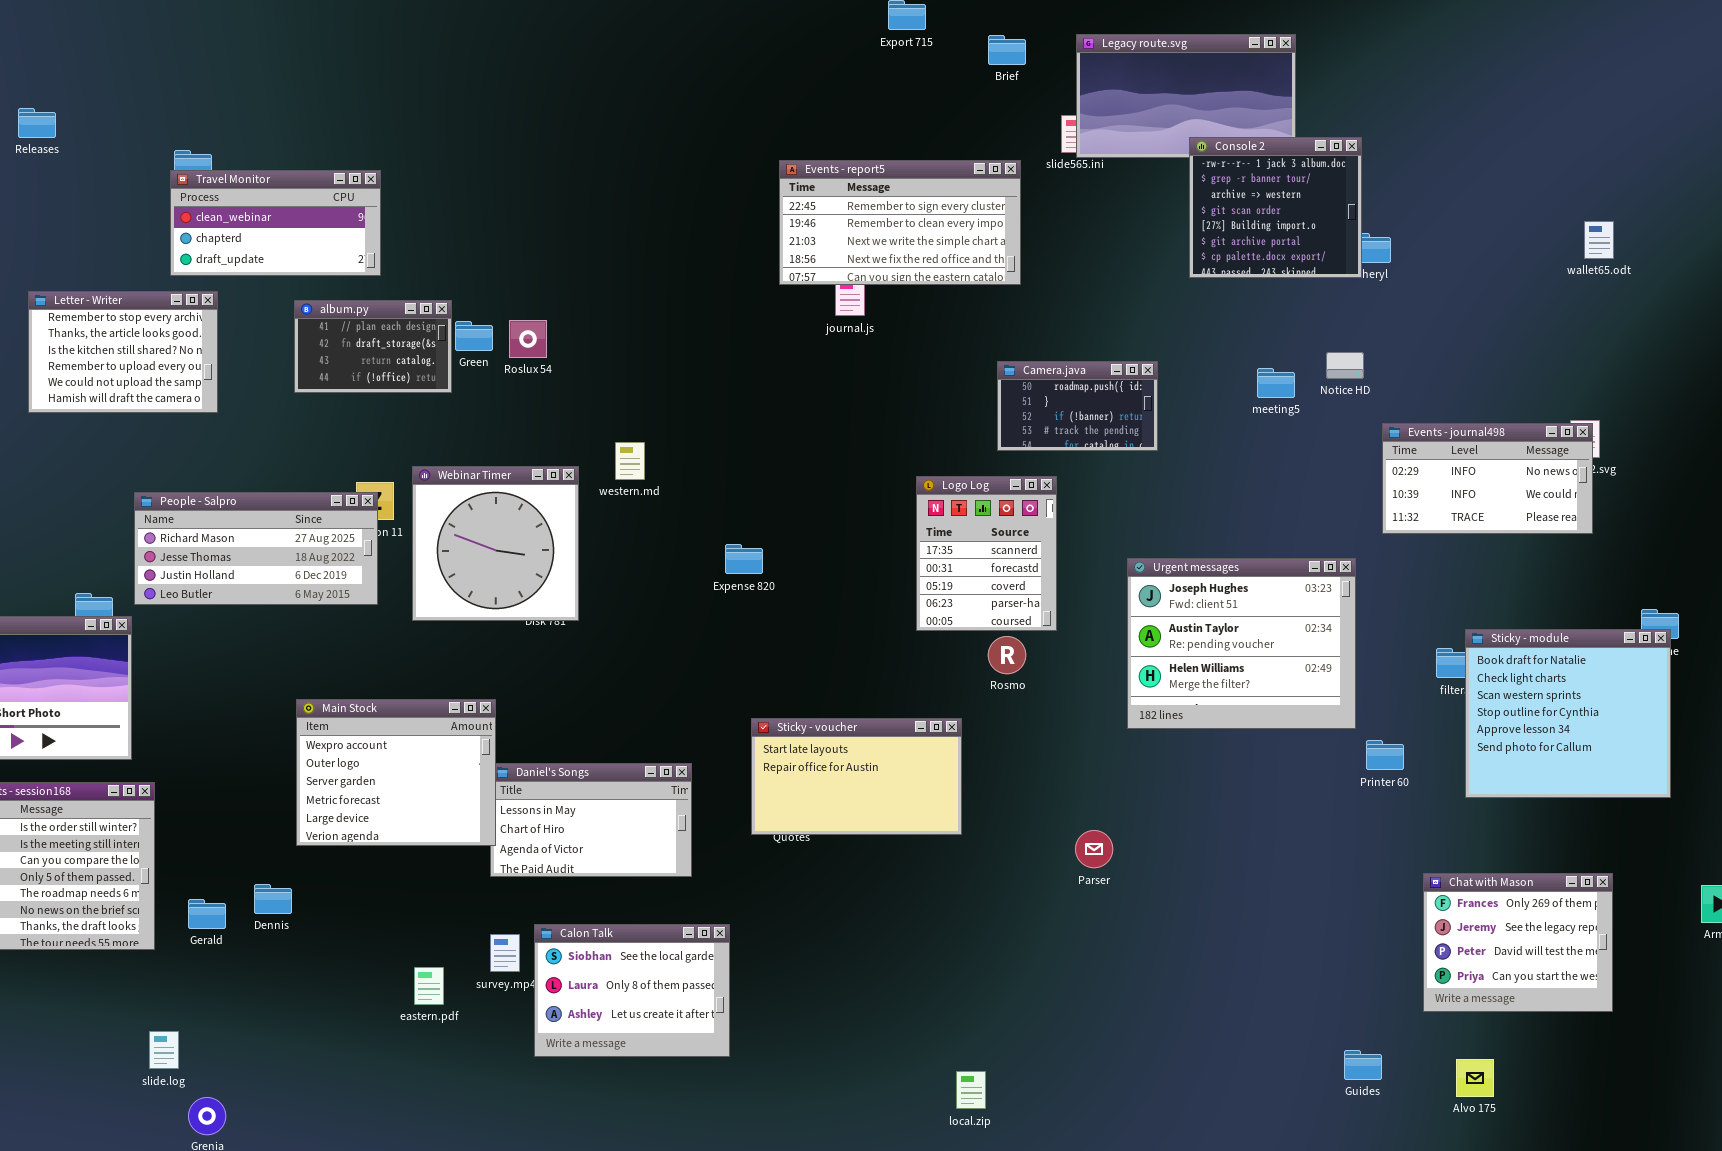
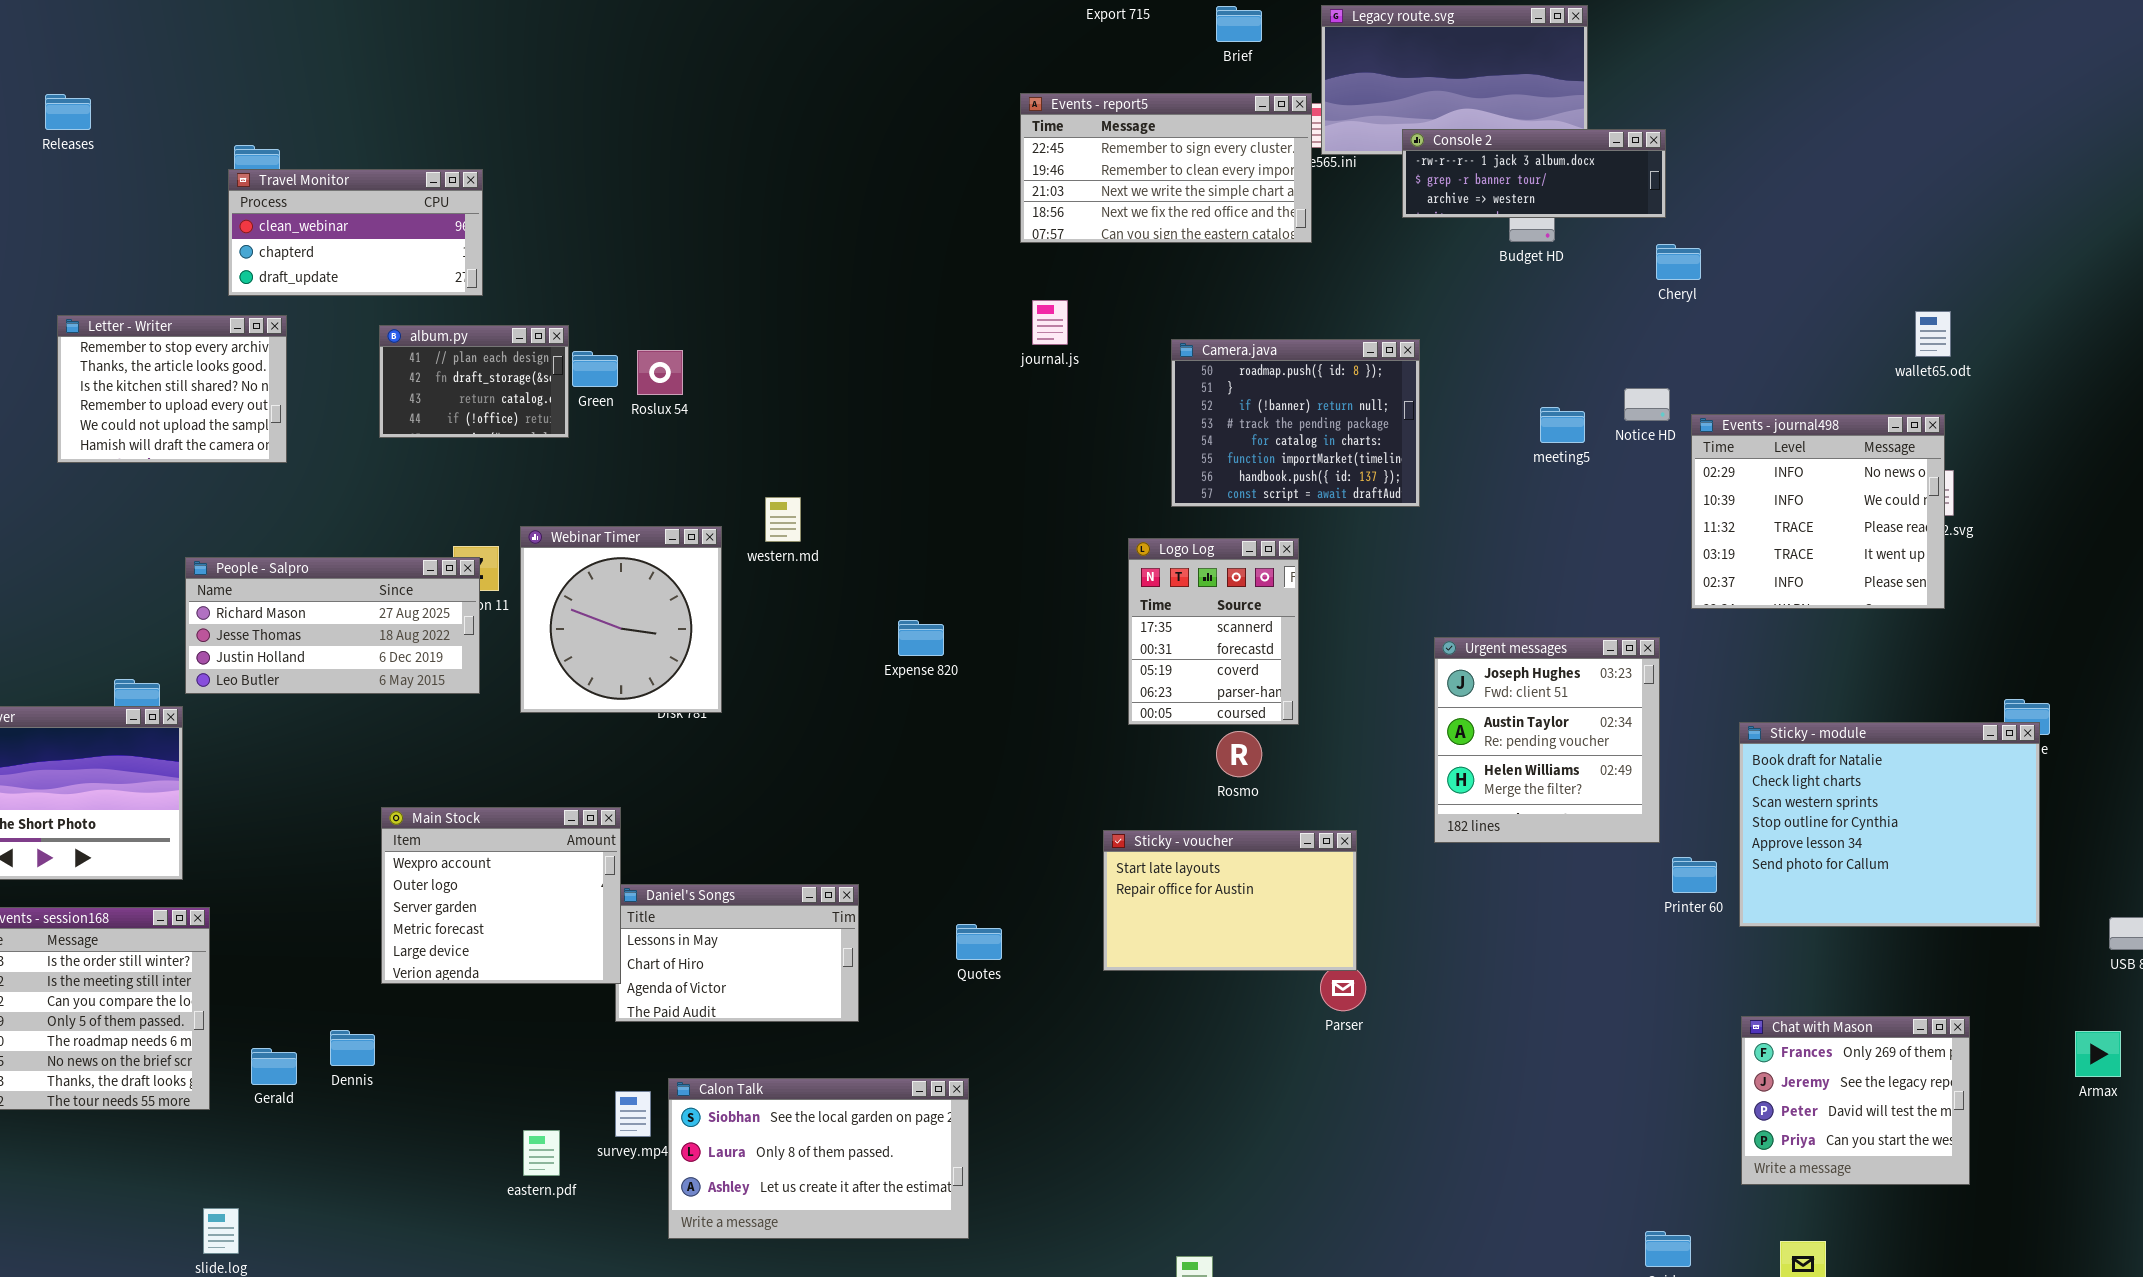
Console 2: [1189,137,1362,278] -> [1402,129,1666,218], resized
Events - report5: [779,160,1021,285] -> [1020,93,1312,243], moved
wallet65.odt: [1584,221,1614,259] -> [1915,311,1951,357], moved
Camera.java: [997,361,1158,451] -> [1171,339,1420,507], resized
Events - journal498: [1382,423,1593,534] -> [1691,414,1945,609], resized
Urgent messages: [1127,558,1356,729] -> [1434,637,1660,843], resized
Sticky - module: [1465,629,1671,798] -> [1739,722,2040,927], resized
Sticky - voucher: [751,718,962,835] -> [1103,830,1357,971], moved
Calon Talk: [534,924,730,1057] -> [668,1078,969,1239], resized

